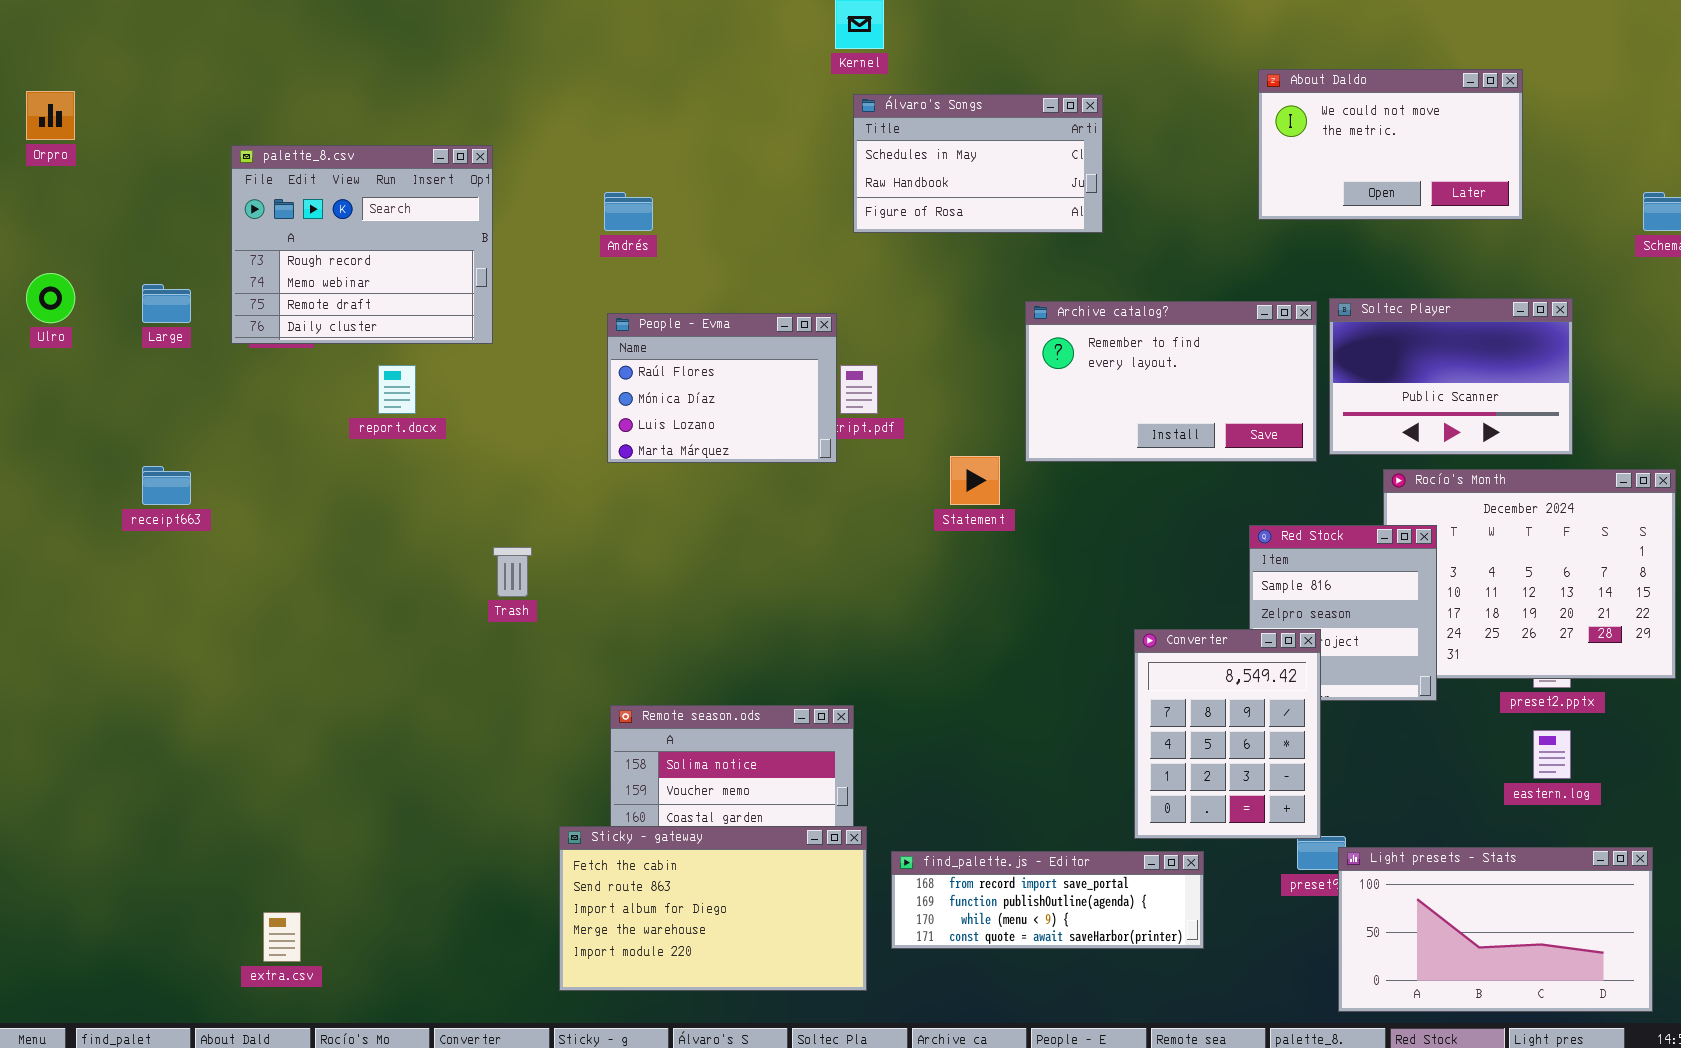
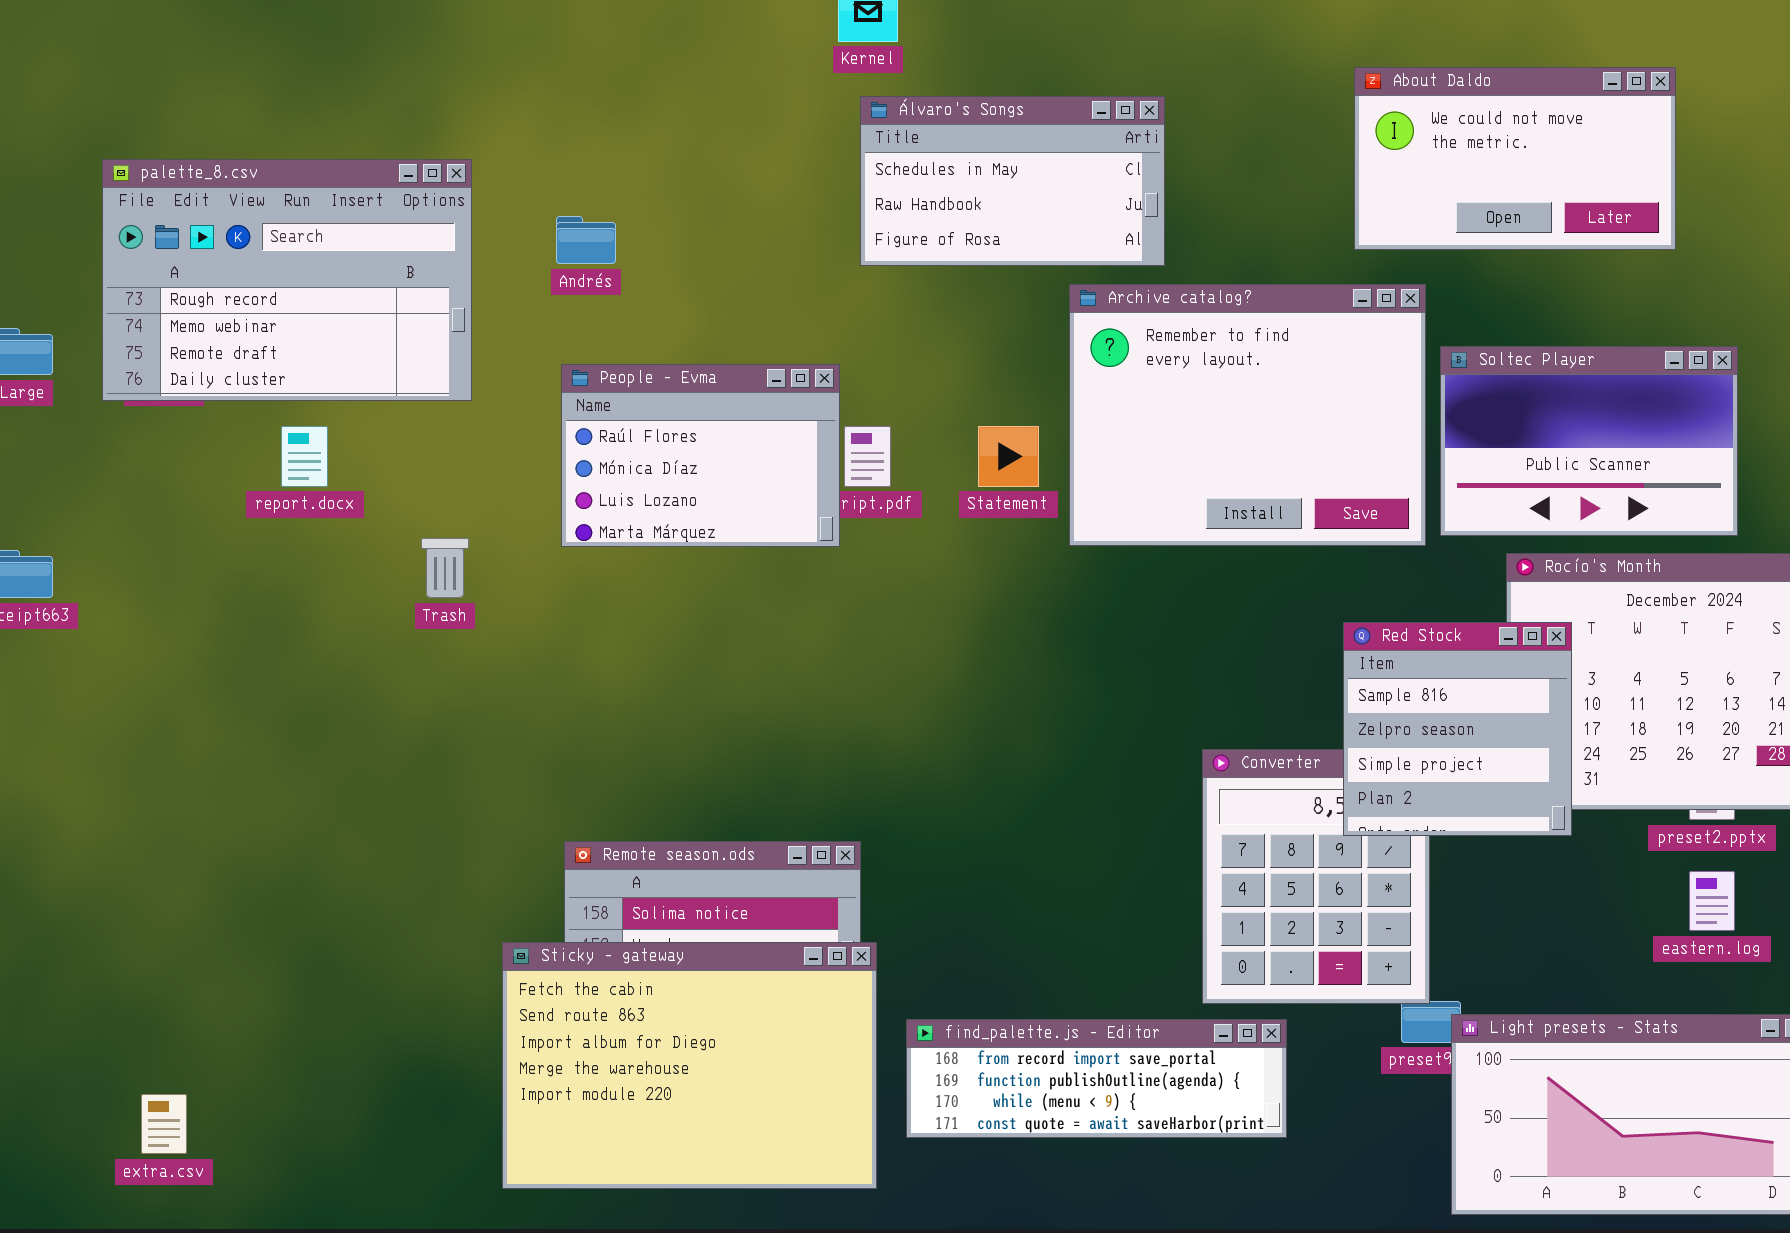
palette_8.csv: [231,145,493,344] -> [102,159,472,401], resized
Archive catalog?: [1025,301,1317,462] -> [1069,284,1426,546], resized
Statement: [950,456,1000,505] -> [978,426,1039,487], moved
Red Stock: [1249,525,1437,701] -> [1343,622,1572,836], raised
Trash: [493,547,532,597] -> [421,538,469,598], moved
Sticky - gateway: [559,826,867,991] -> [502,942,877,1189], resized

